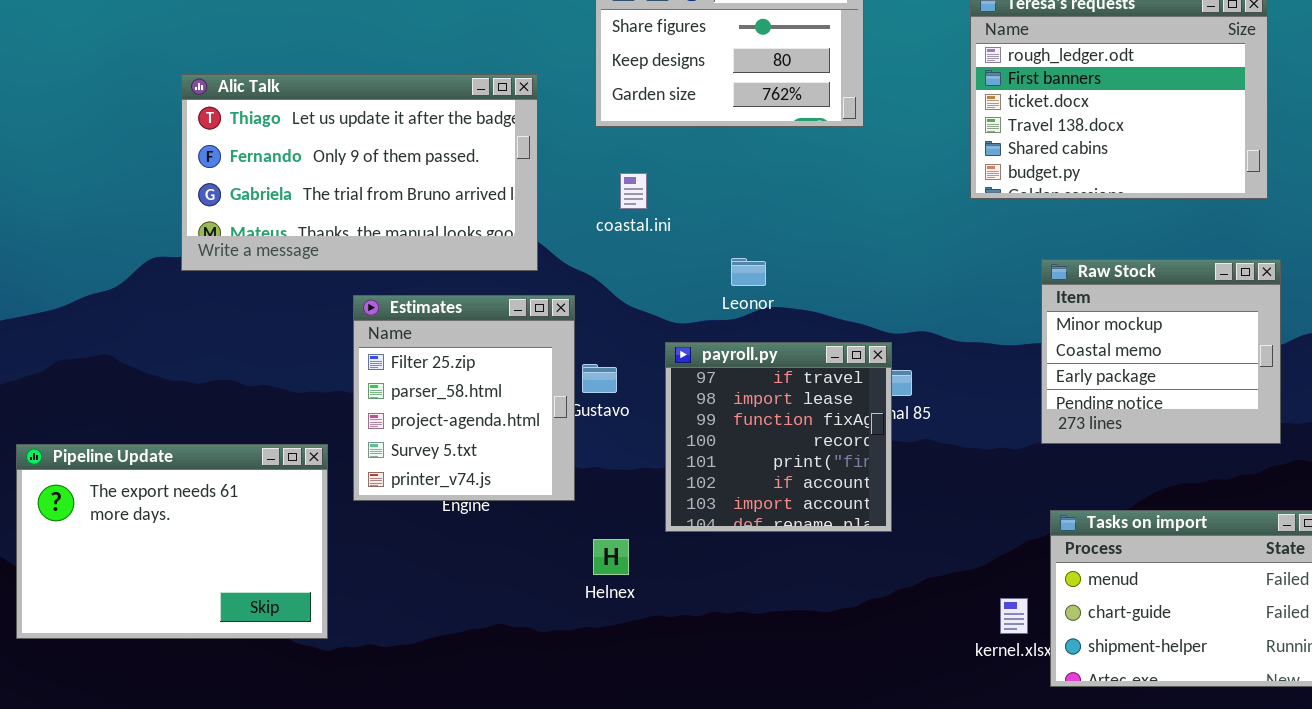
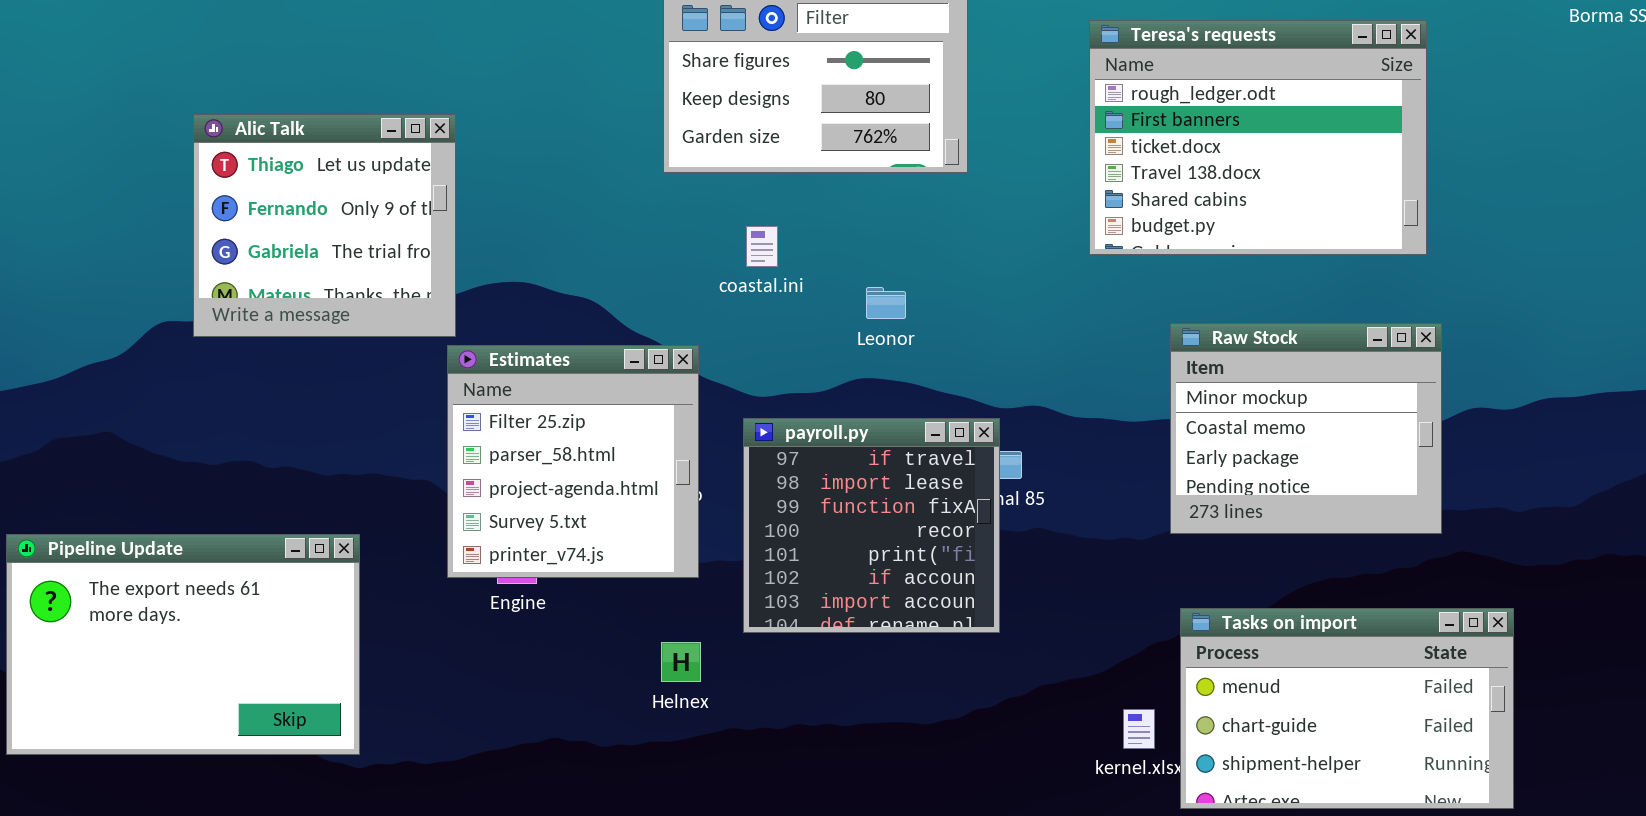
Alic Talk: [181,74,538,271] -> [193,114,456,337], resized
coastal.ini: [620,173,647,209] -> [746,226,778,267], moved
Leonor: [731,258,766,286] -> [866,287,906,319], moved
Estimates: [353,295,575,501] -> [447,345,699,578], moved

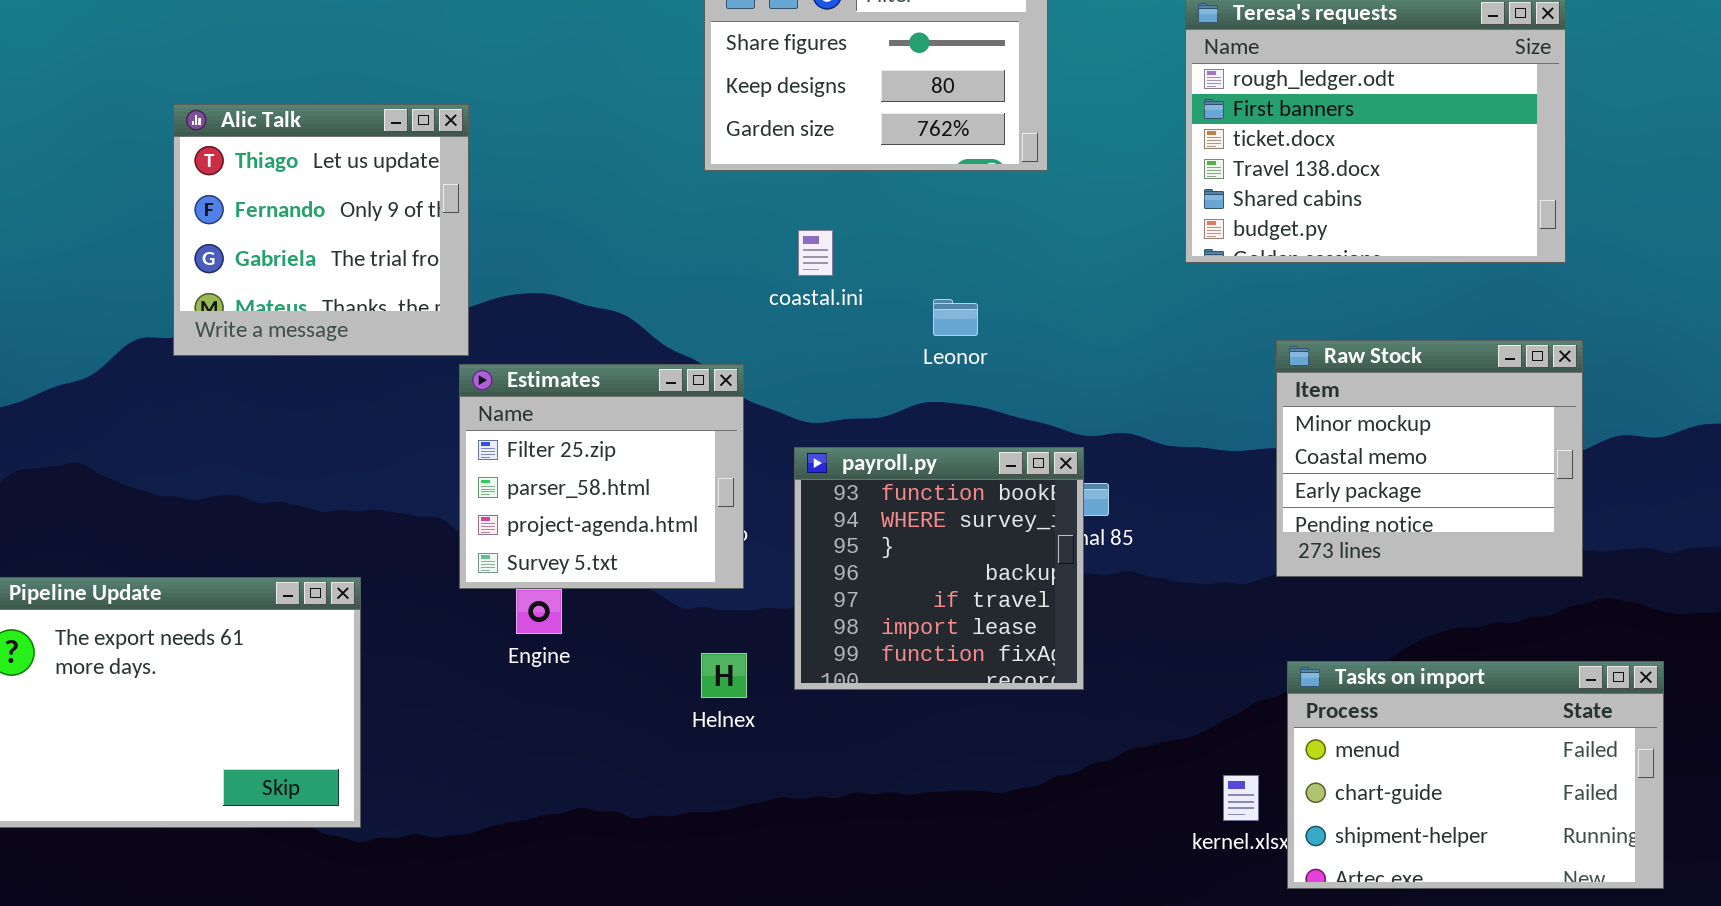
Estimates: [447,345,699,578] -> [459,364,744,589], resized
payroll.py: [743,418,1000,633] -> [794,447,1084,690], scrolled up 4 rows
Helnex: [661,642,701,682] -> [701,653,747,698], moved

